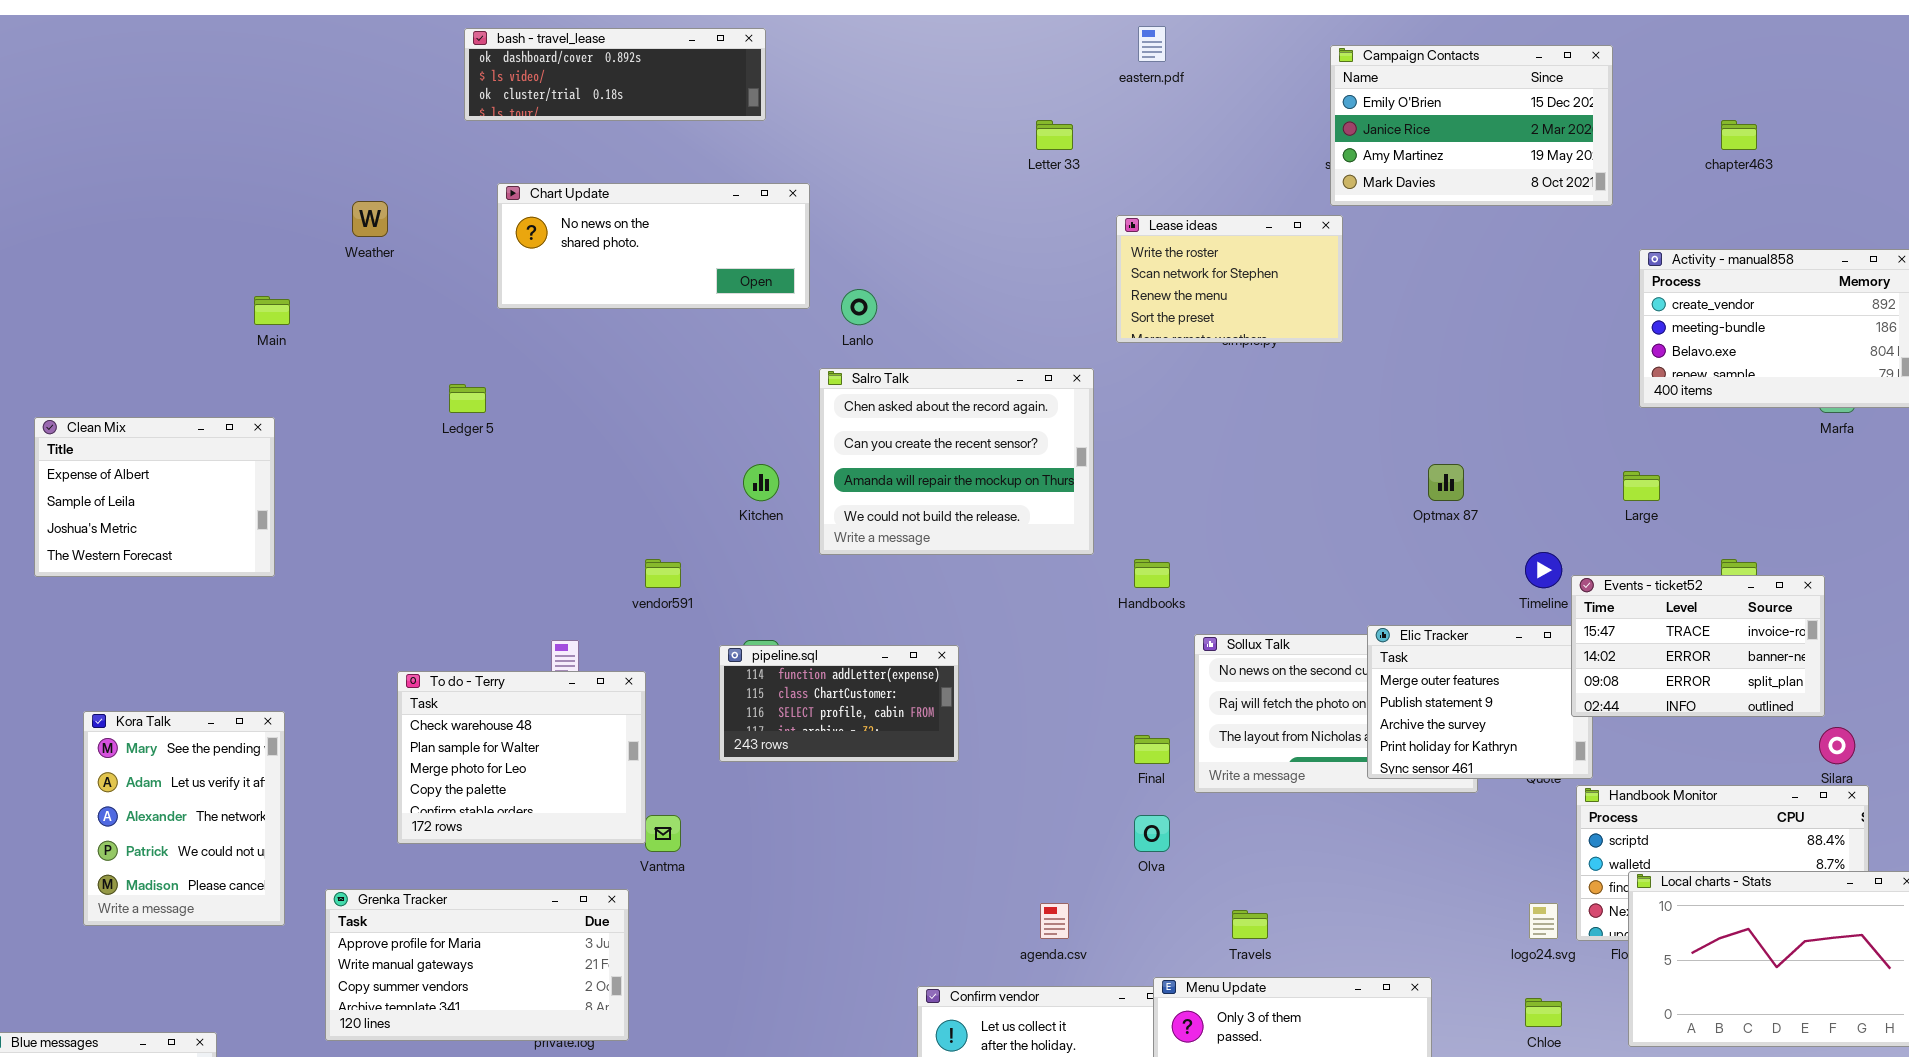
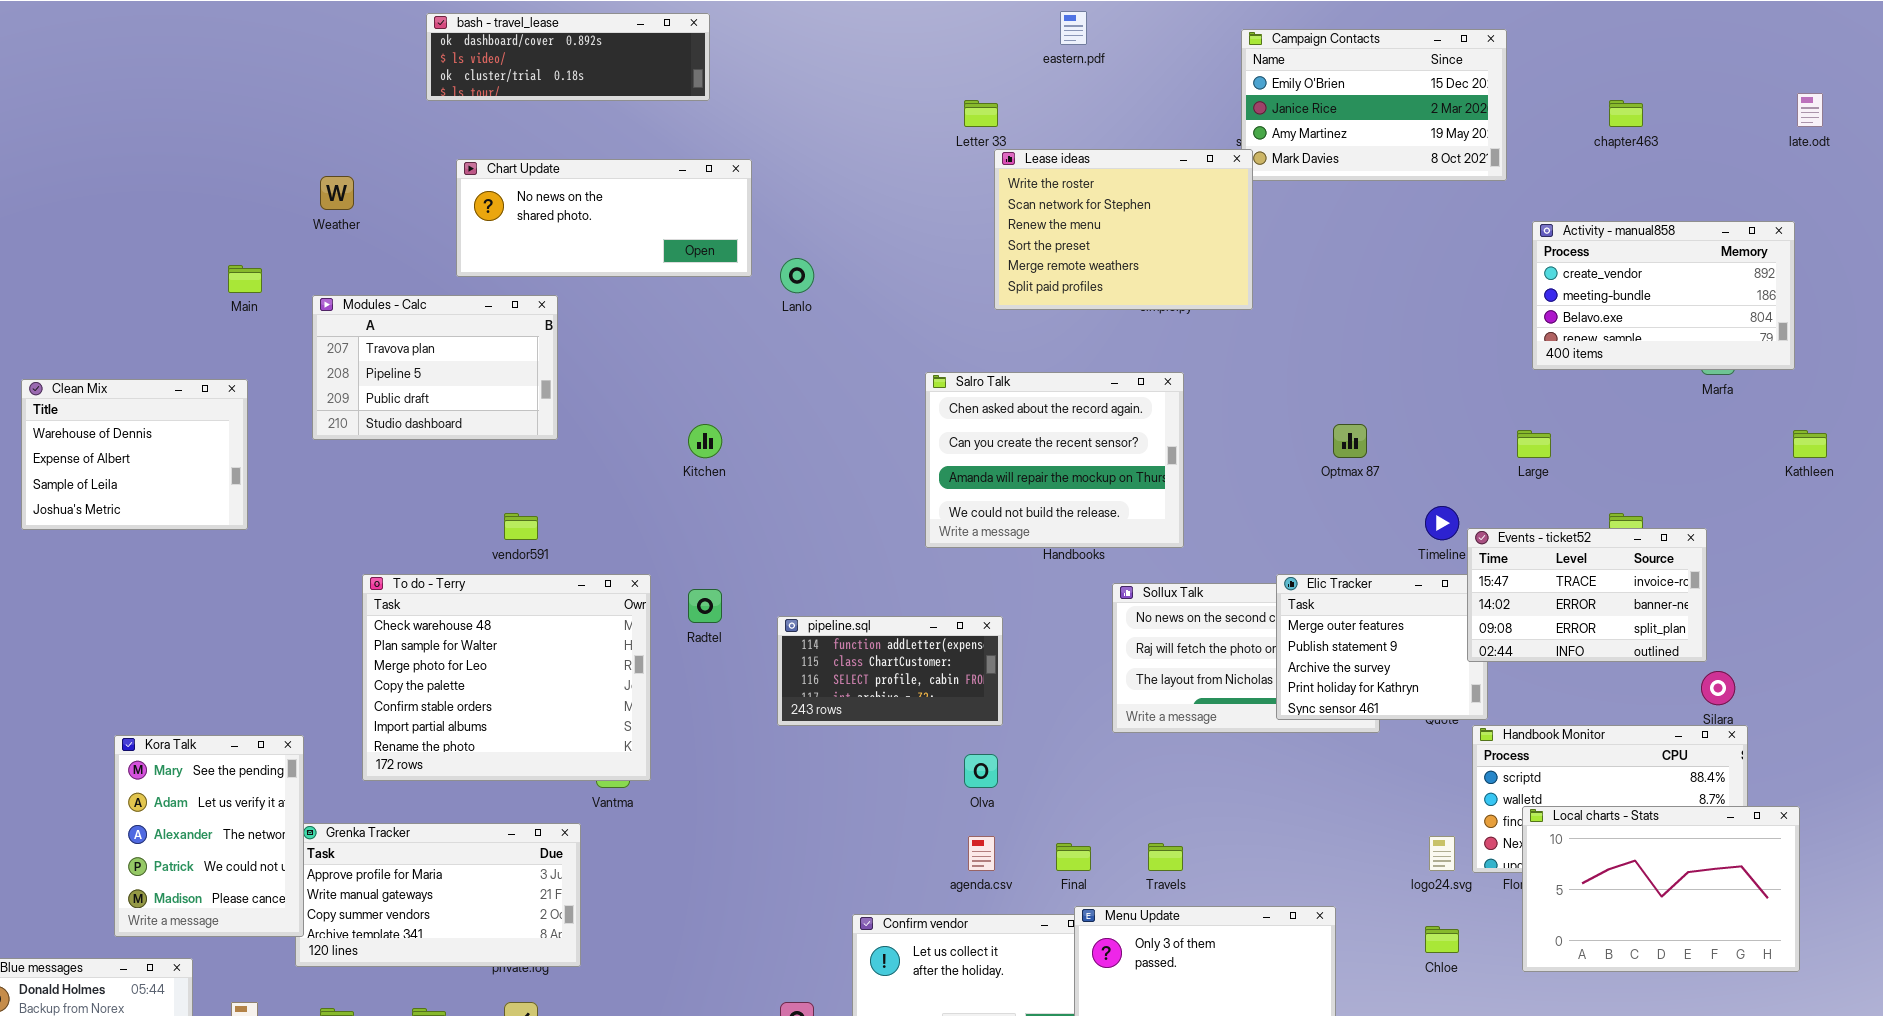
Lease ideas: [1116,215,1343,343] -> [994,149,1253,310], resized
Modules - Calc: none -> [312,295,558,440], opened
Salro Talk: [819,368,1094,555] -> [925,372,1184,548], moved
Clean Mix: [34,417,275,577] -> [21,379,248,530], scrolled up 1 row
vendor591: [645,559,681,588] -> [504,513,538,540], moved
pipeline.sql: [719,645,959,762] -> [777,616,1003,726], moved
To do - Terry: [397,671,646,844] -> [362,574,651,781], resized
Kora Talk: [83,711,285,926] -> [114,735,304,937], moved
Final: [1134,735,1170,764] -> [1056,843,1091,871], moved
Olva: [1134,815,1170,852] -> [964,754,998,788], moved

